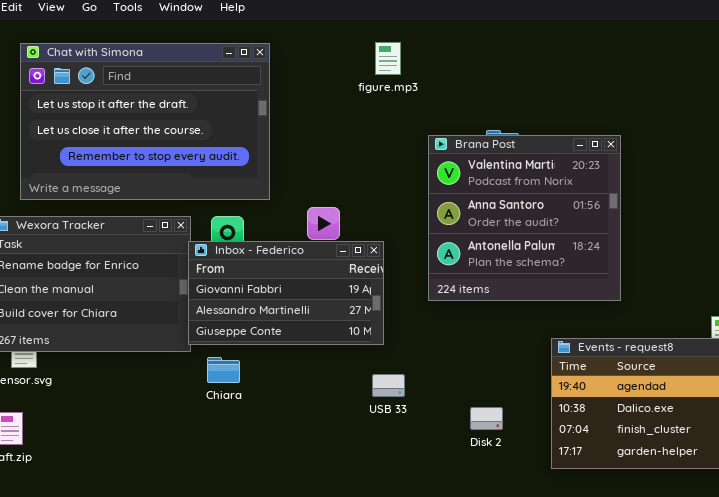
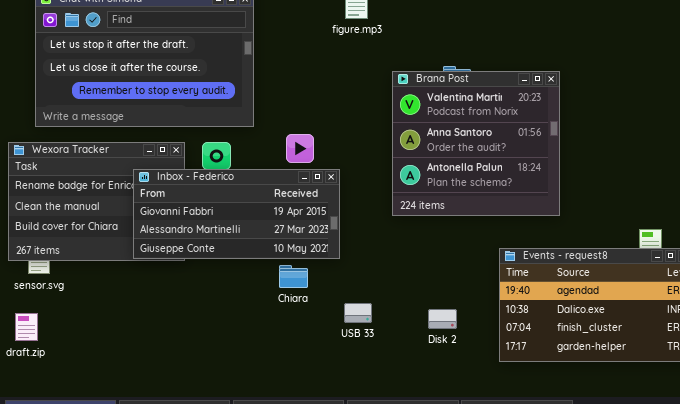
Inbox - Federico: [188,241,384,345] -> [133,169,340,259], moved, resized
Chiara: [207,357,240,383] -> [279,265,308,288], moved
USB 33: [372,374,405,397] -> [344,303,372,323], moved

